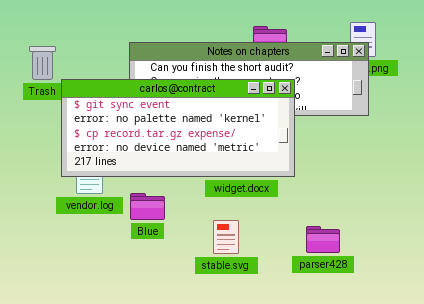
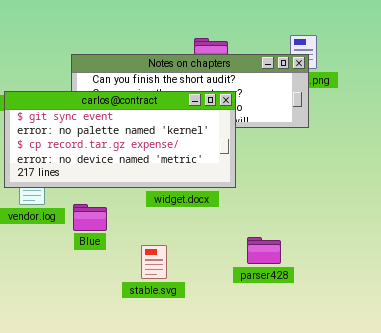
stable.svg: [213,220,239,254] -> [141,245,167,279], moved

